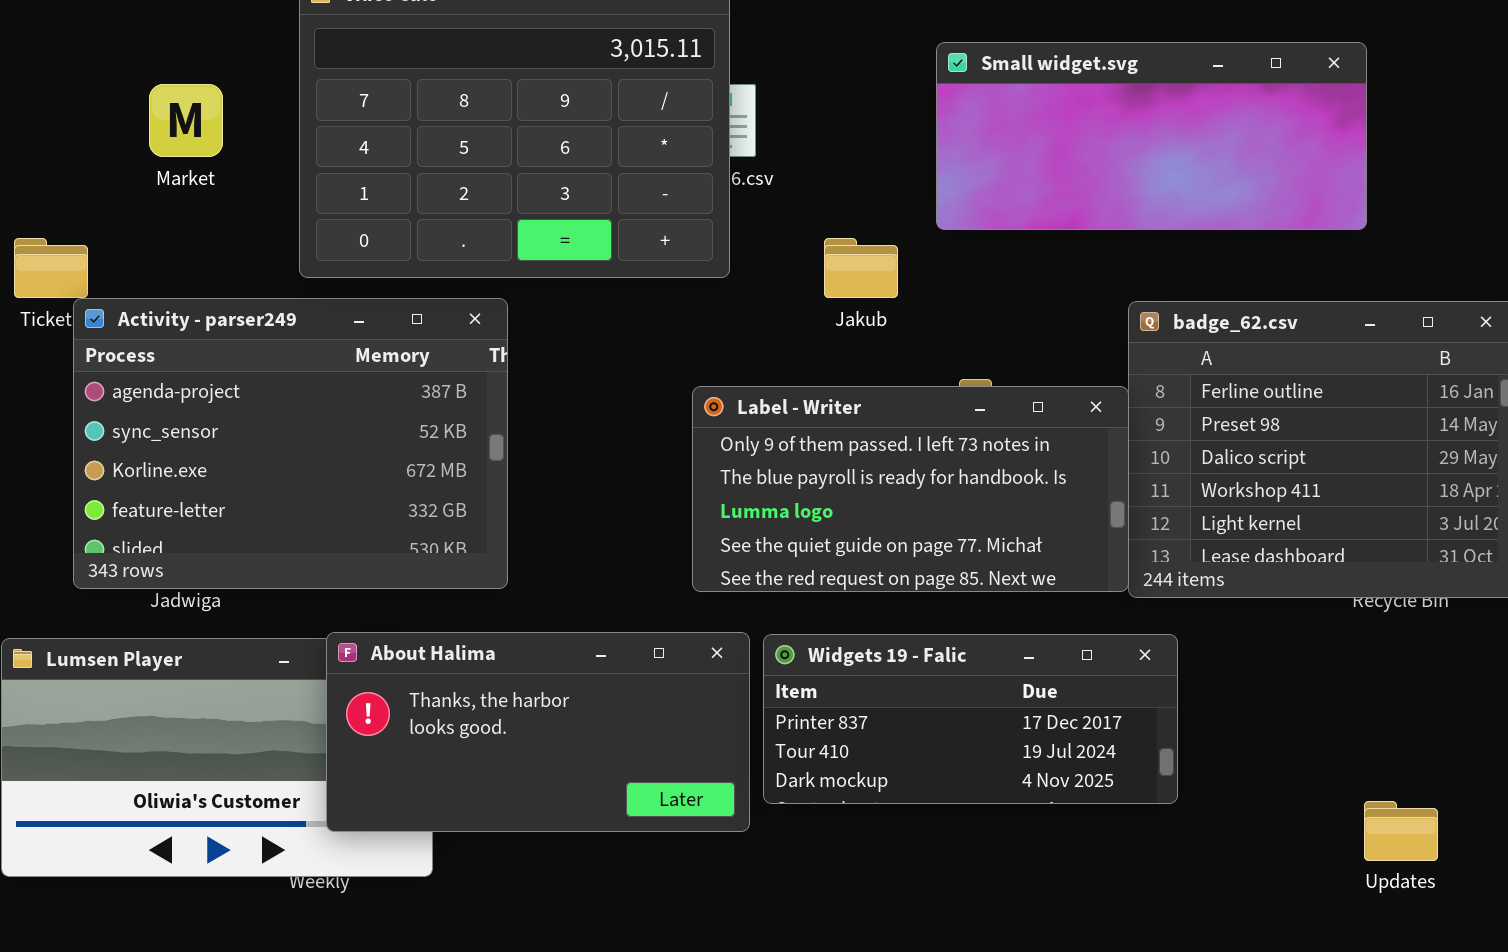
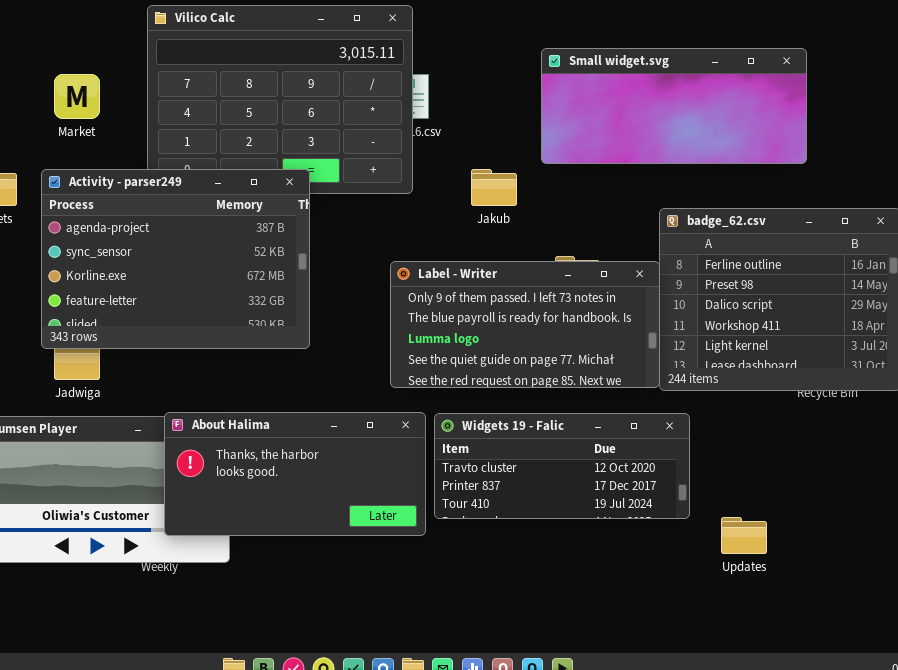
Activity - parser249: [73,298,508,589] -> [41,169,310,349], moved
Widgets 19 - Falic: [763,634,1178,804] -> [434,413,690,519], scrolled up 1 row
Updates: [1364,801,1438,861] -> [721,517,767,554], moved

